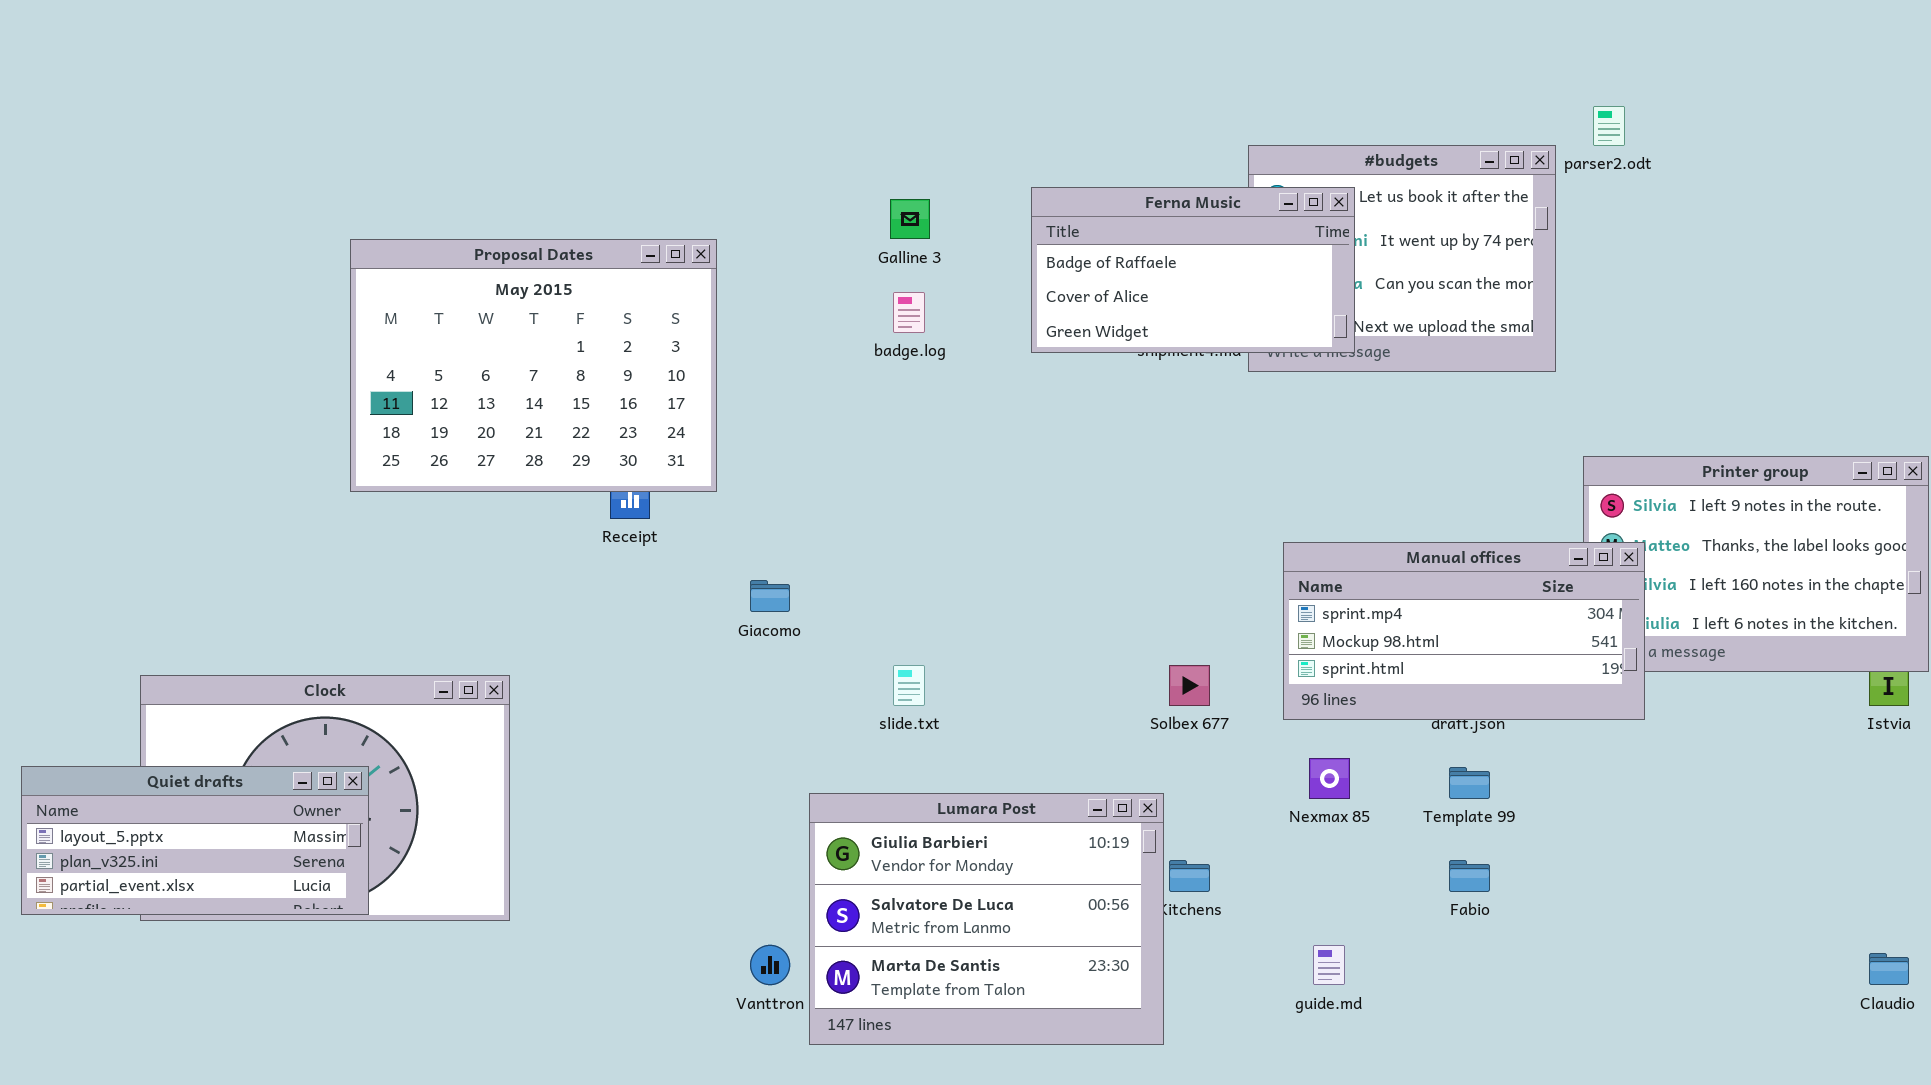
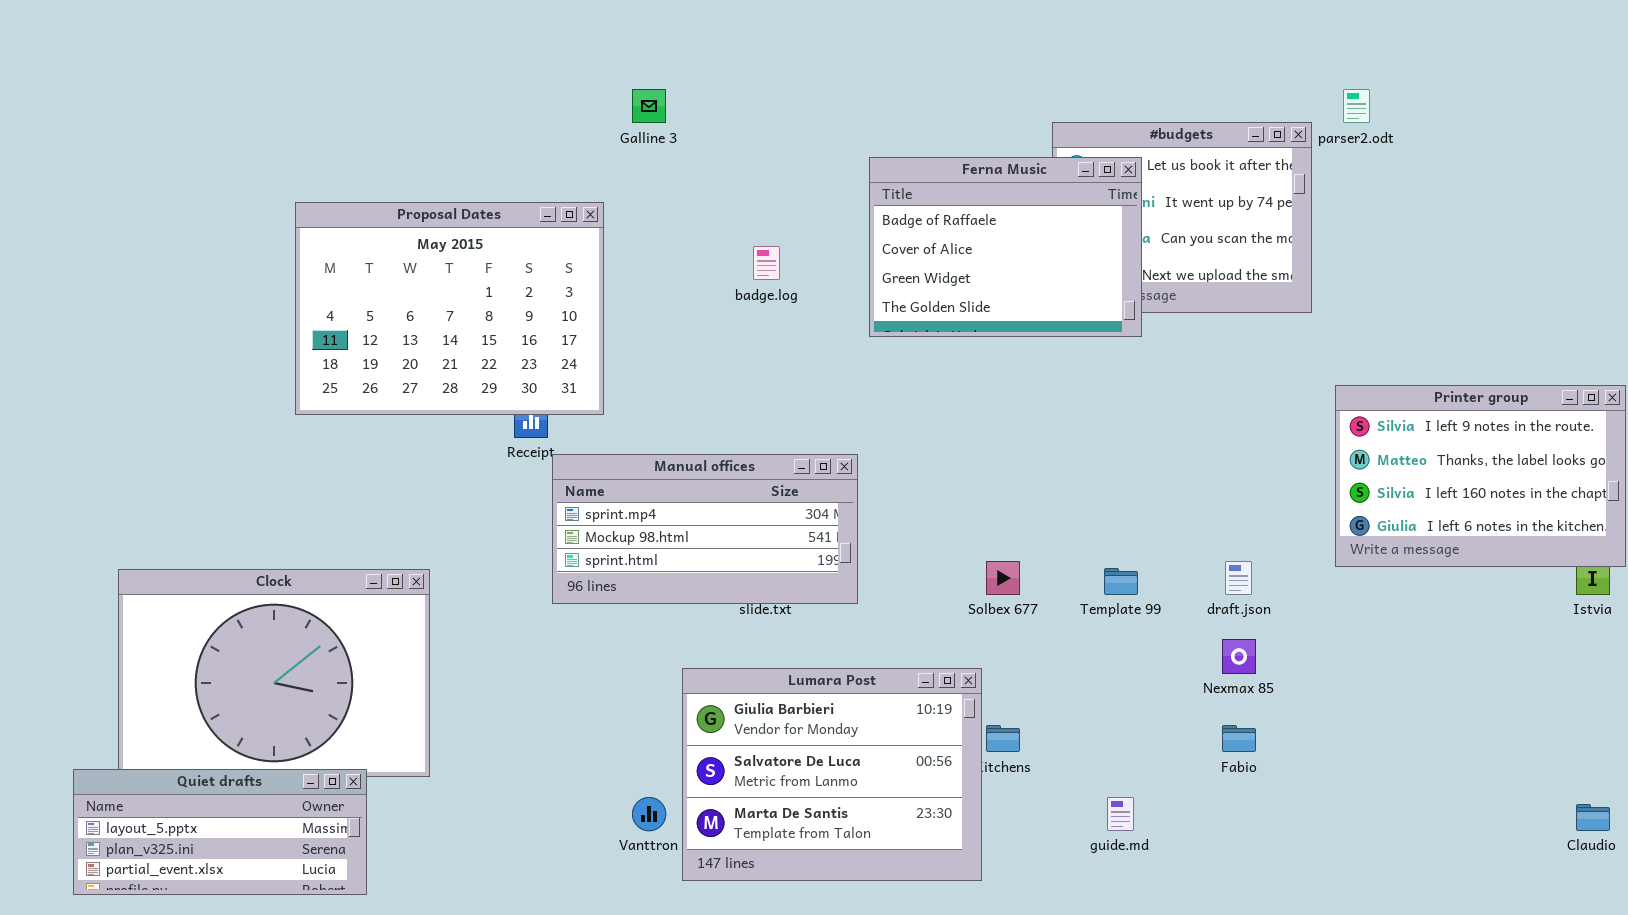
Ferna Music: [1031,187,1355,353] -> [869,157,1142,337], resized
Galline 3: [890,199,930,239] -> [632,89,666,123], moved
Manual offices: [1283,542,1645,720] -> [552,454,858,604], moved
Nexmax 85: [1309,758,1350,799] -> [1222,639,1256,674], moved
Quiet drafts: [21,766,369,915] -> [73,769,367,895], moved
Template 99: [1449,767,1490,799] -> [1104,568,1138,595], moved

